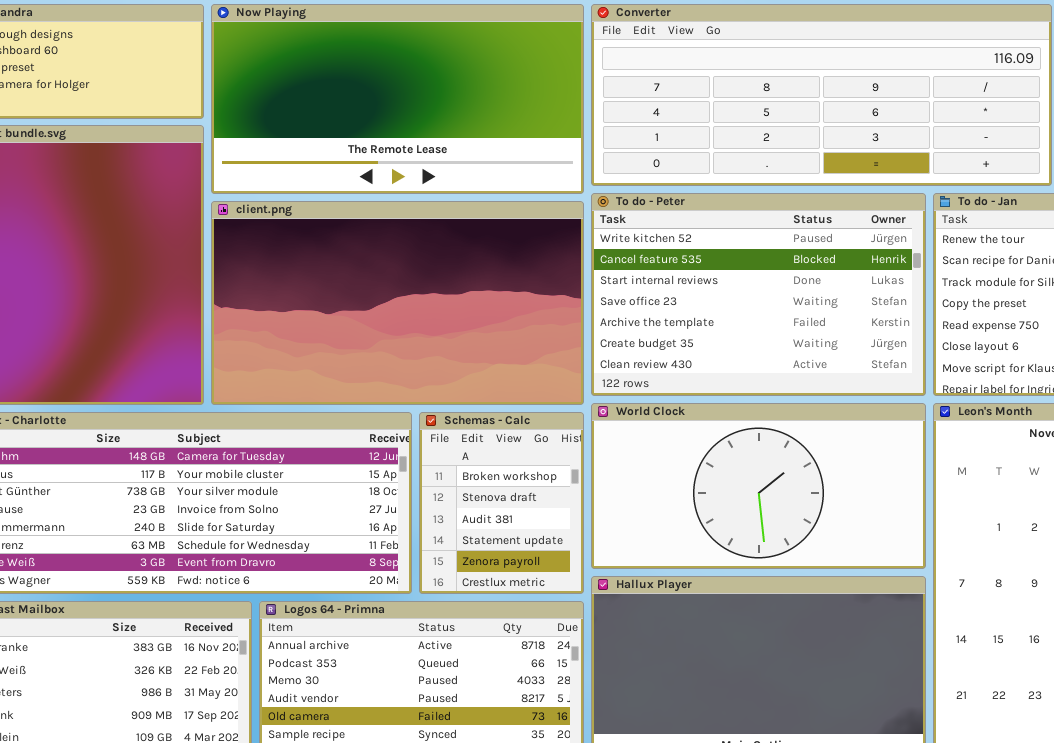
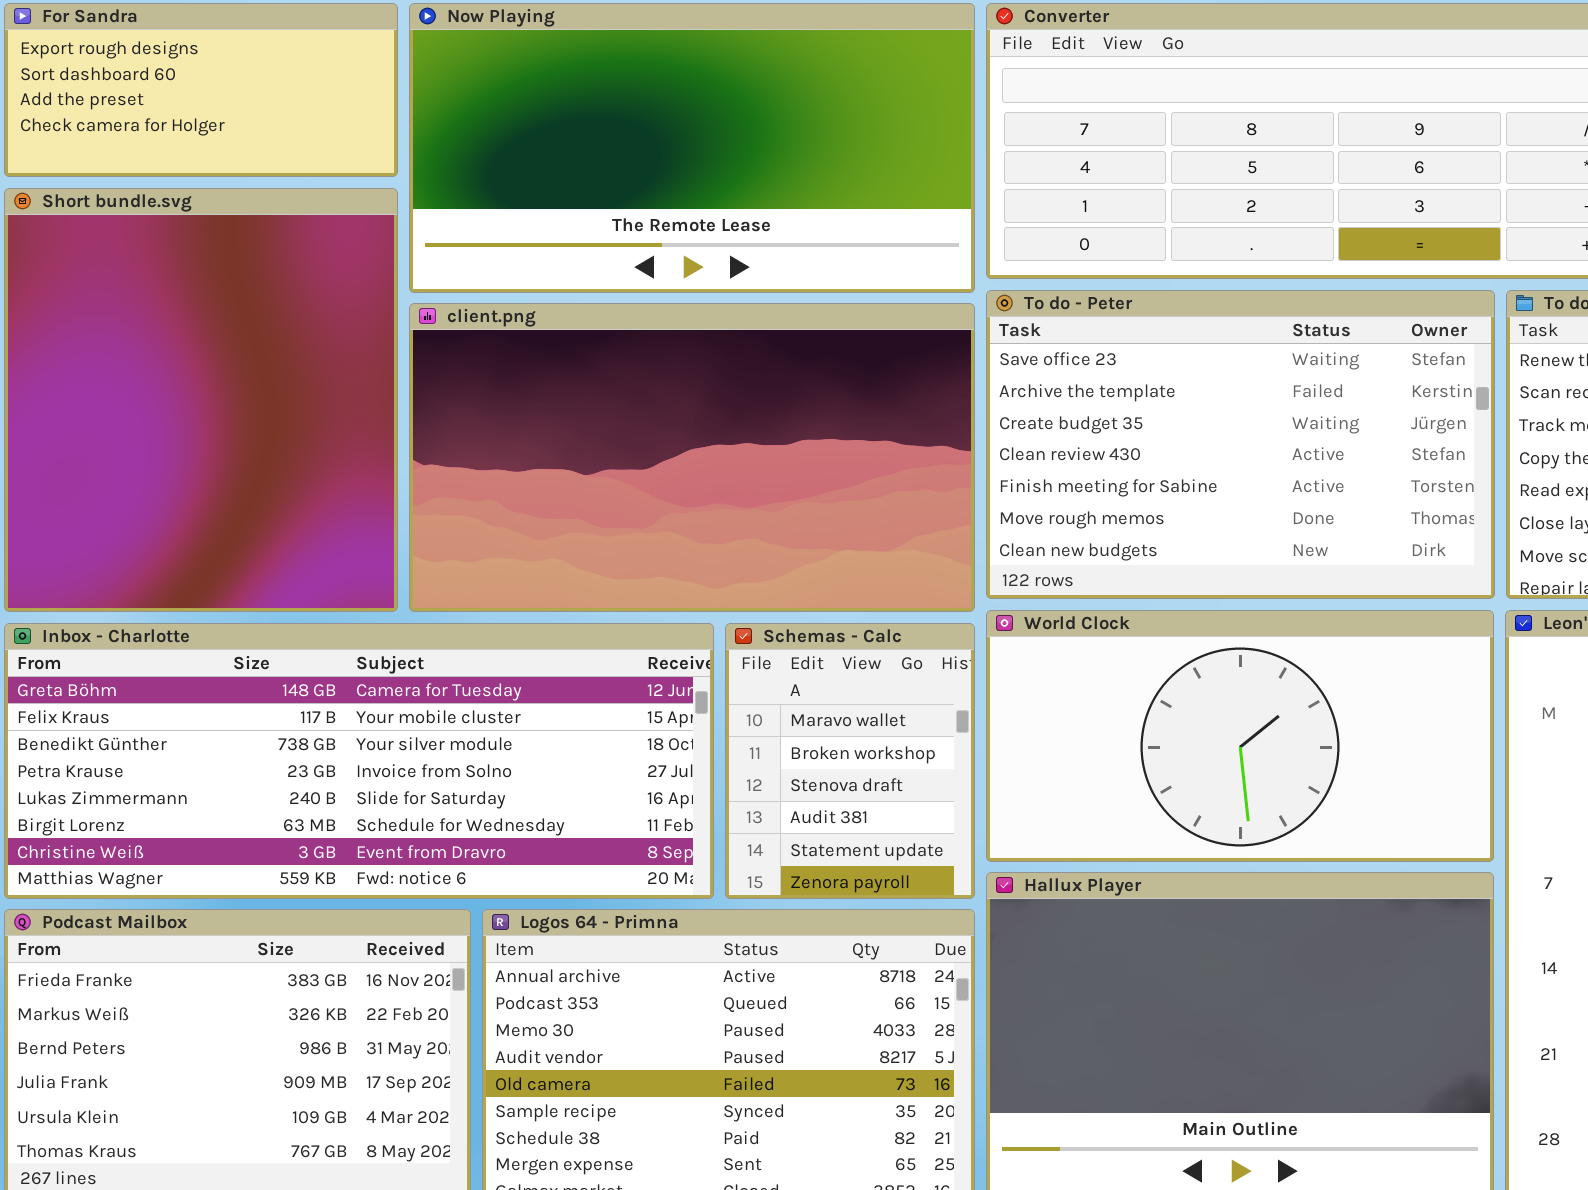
To do - Peter: [591,193,926,396] -> [986,290,1495,599], scrolled down 3 rows
Schemas - Calc: [419,412,584,594] -> [725,623,975,899], scrolled up 1 row

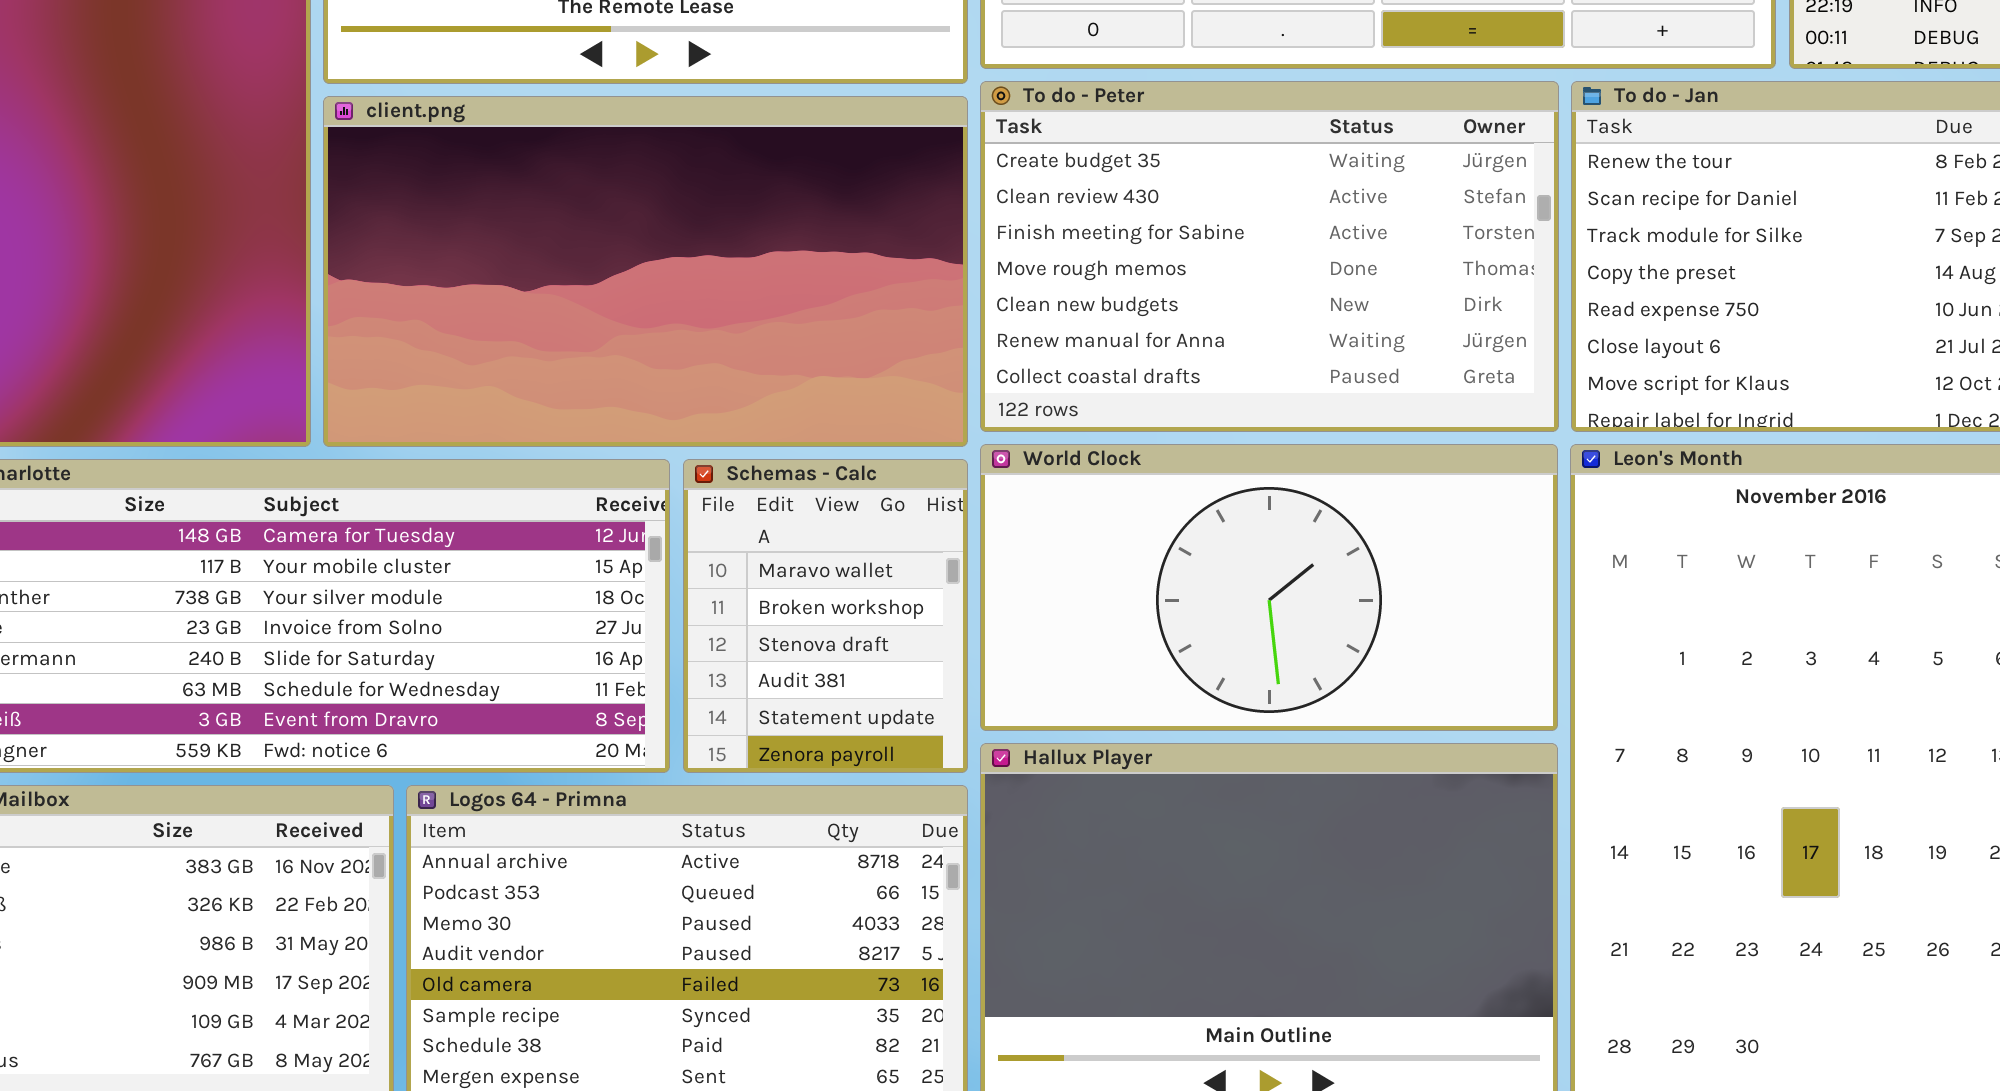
To do - Peter: [986,290,1495,599] -> [980,81,1559,432], scrolled down 2 rows

